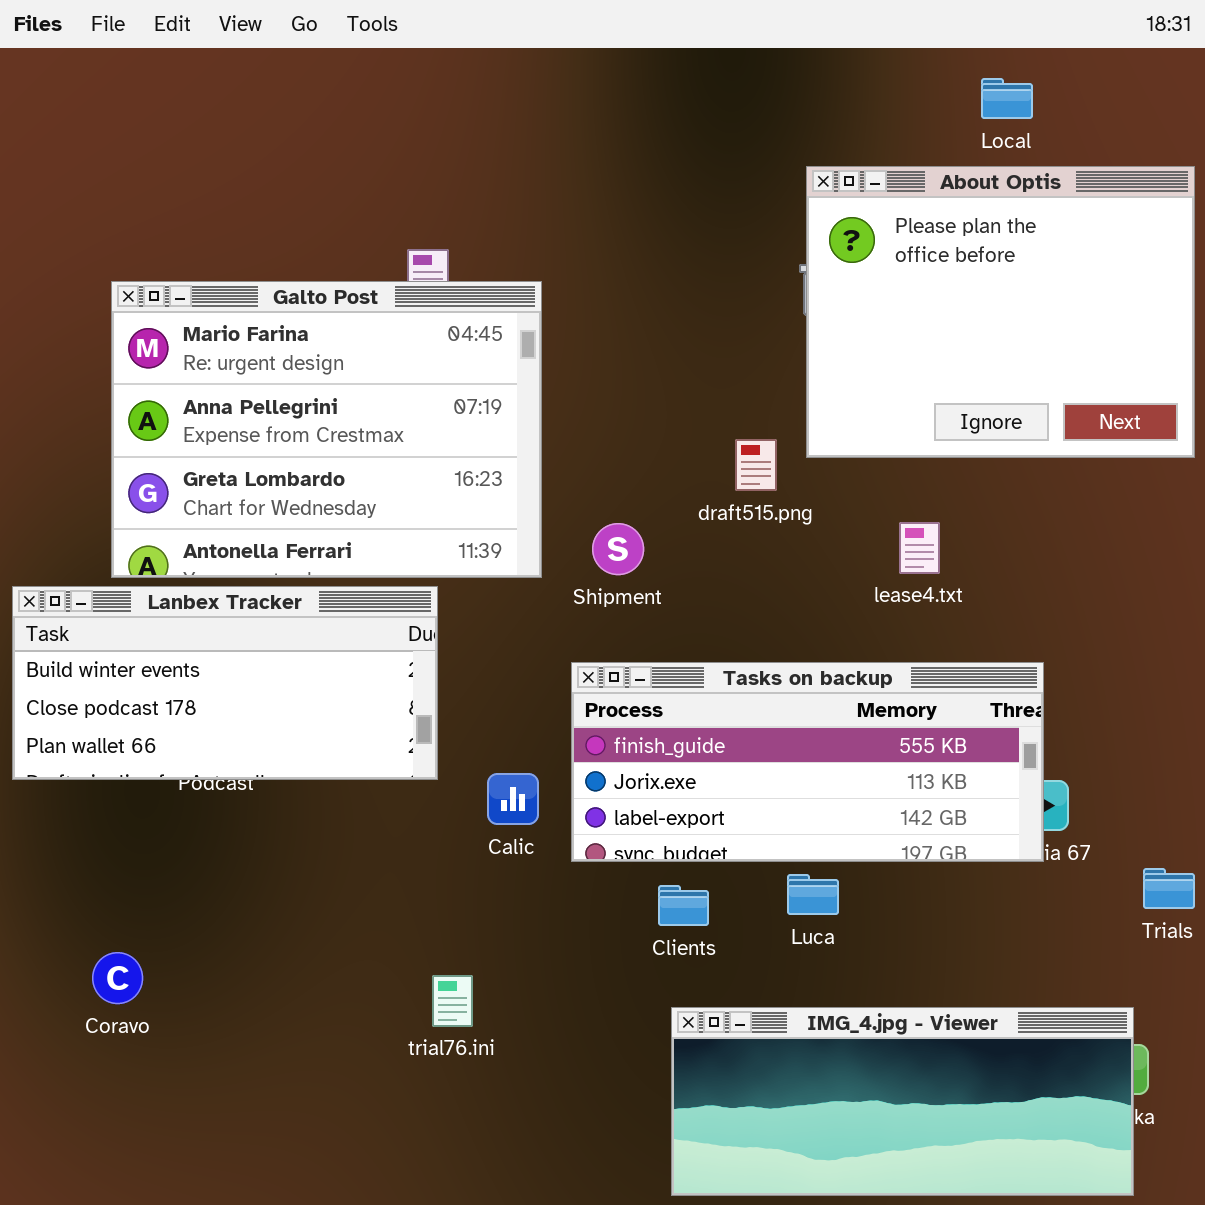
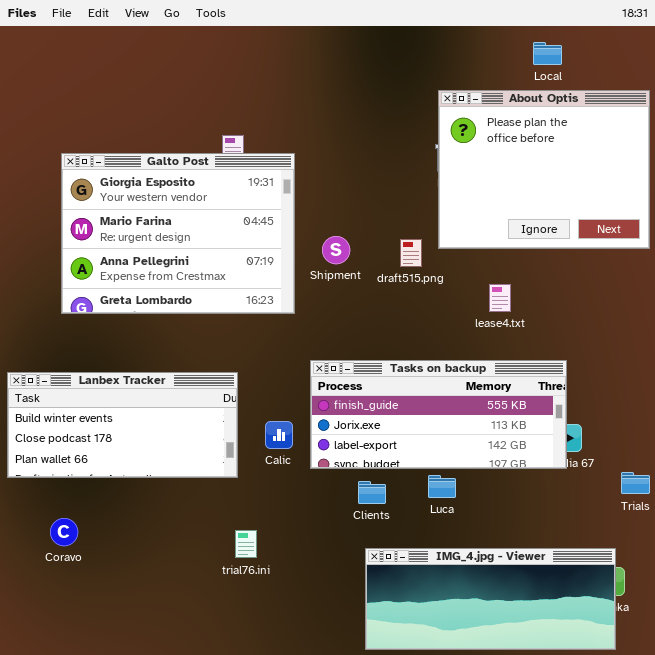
Galto Post: [111,281,542,578] -> [61,153,295,314], scrolled up 1 row
Shipment: [592,523,644,575] -> [322,236,350,264], moved
Lanbex Tracker: [12,586,438,780] -> [7,372,238,478], moved

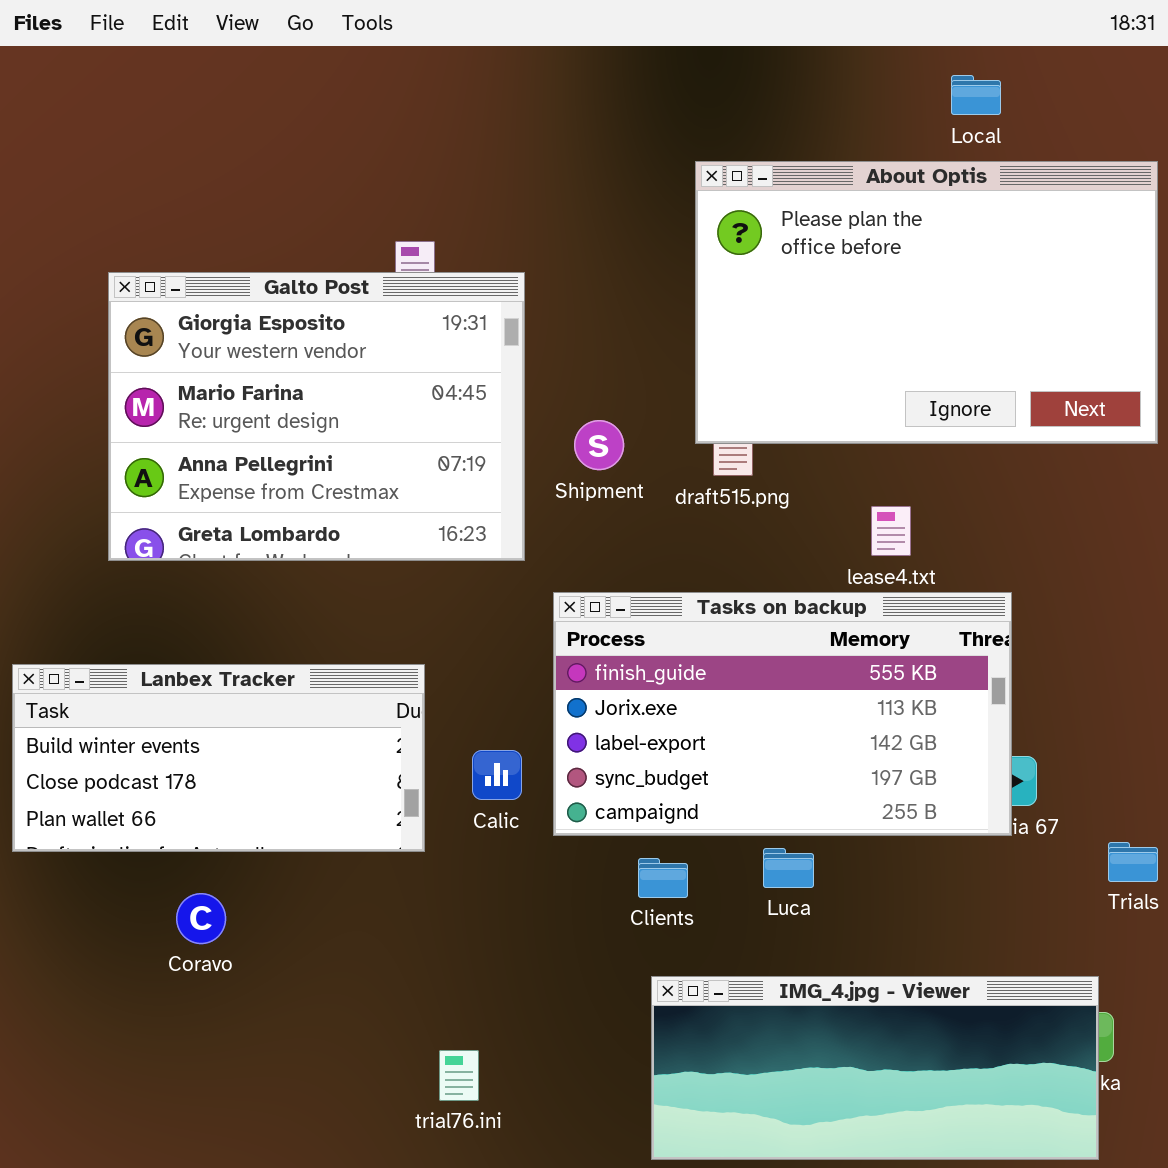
About Optis: [438,90,650,249] -> [695,161,1158,444], resized
Tasks on backup: [310,360,567,469] -> [553,592,1012,836], resized
Coravo: [50,518,78,546] -> [176,893,226,944], moved
trial76.ini: [235,530,257,558] -> [439,1050,479,1101], moved

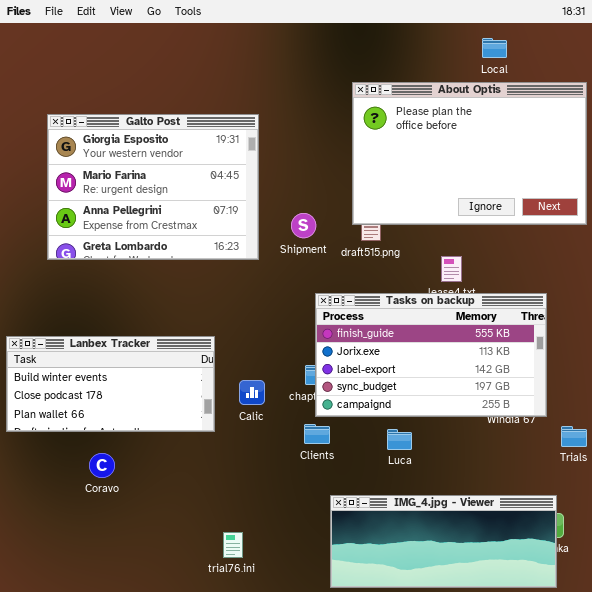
Galto Post: [108,272,525,561] -> [47,114,259,260], moved
Tasks on backup: [553,592,1012,836] -> [315,293,547,417], moved
Clients: [638,858,688,898] -> [304,424,330,444], moved

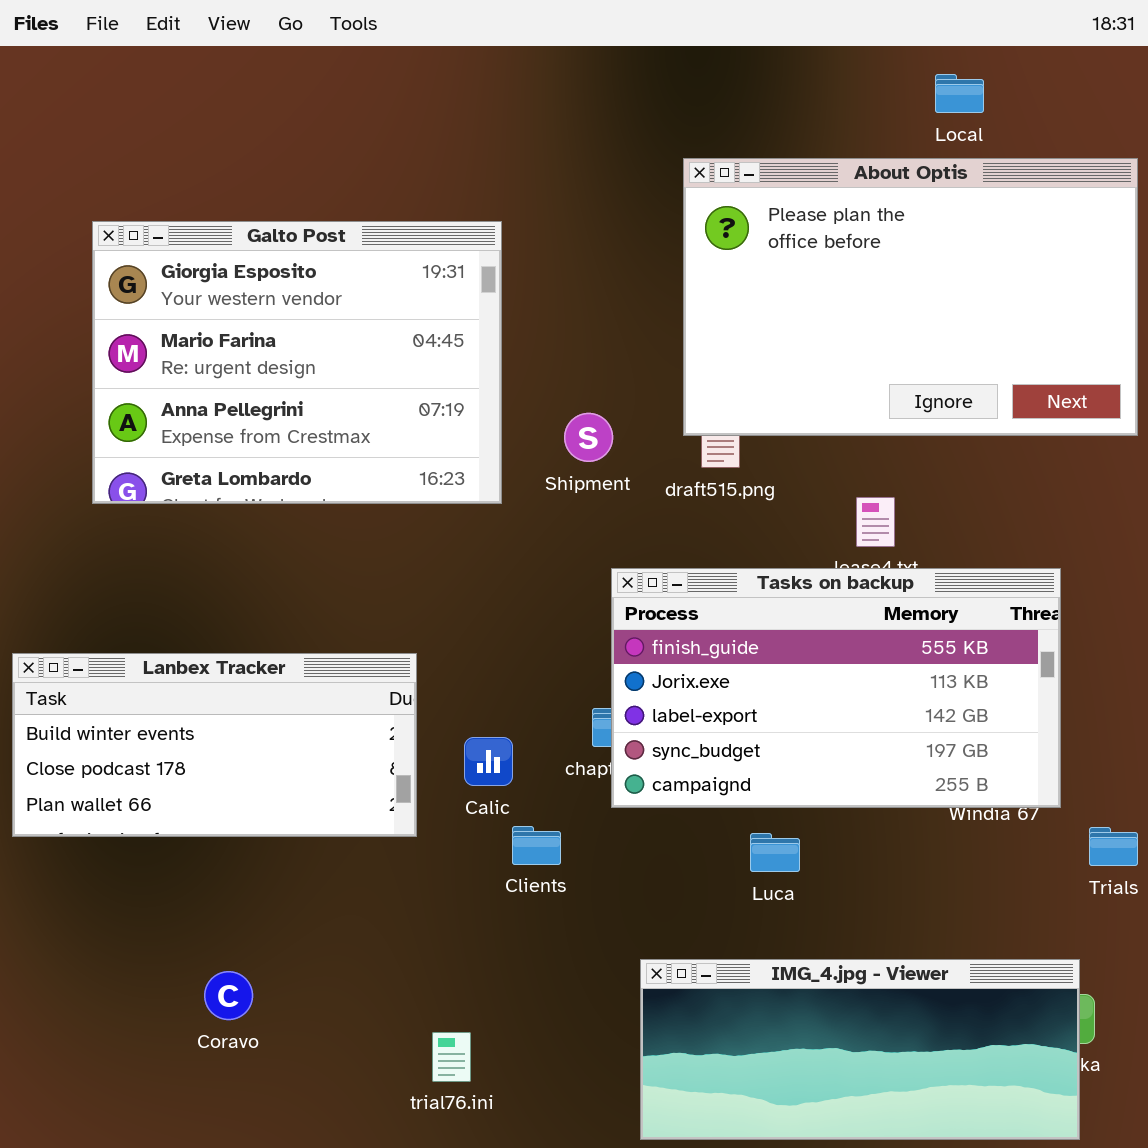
Clients: [304,424,330,444] -> [512,826,561,865], moved
Coravo: [89,453,115,478] -> [204,971,253,1020], moved

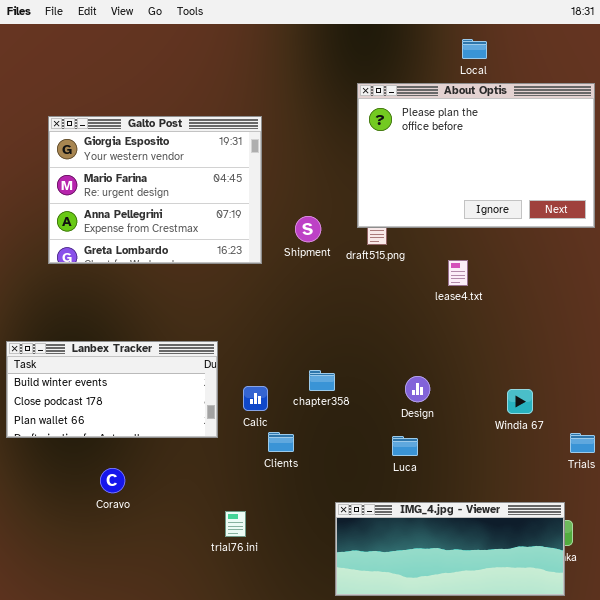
Local: [935,74,984,113] -> [462,39,487,59], moved
Tasks on backup: [611,568,1061,808] -> none, closed
Coravo: [204,971,253,1020] -> [100,468,125,493], moved
trial76.ini: [432,1032,471,1082] -> [225,511,246,537], moved

